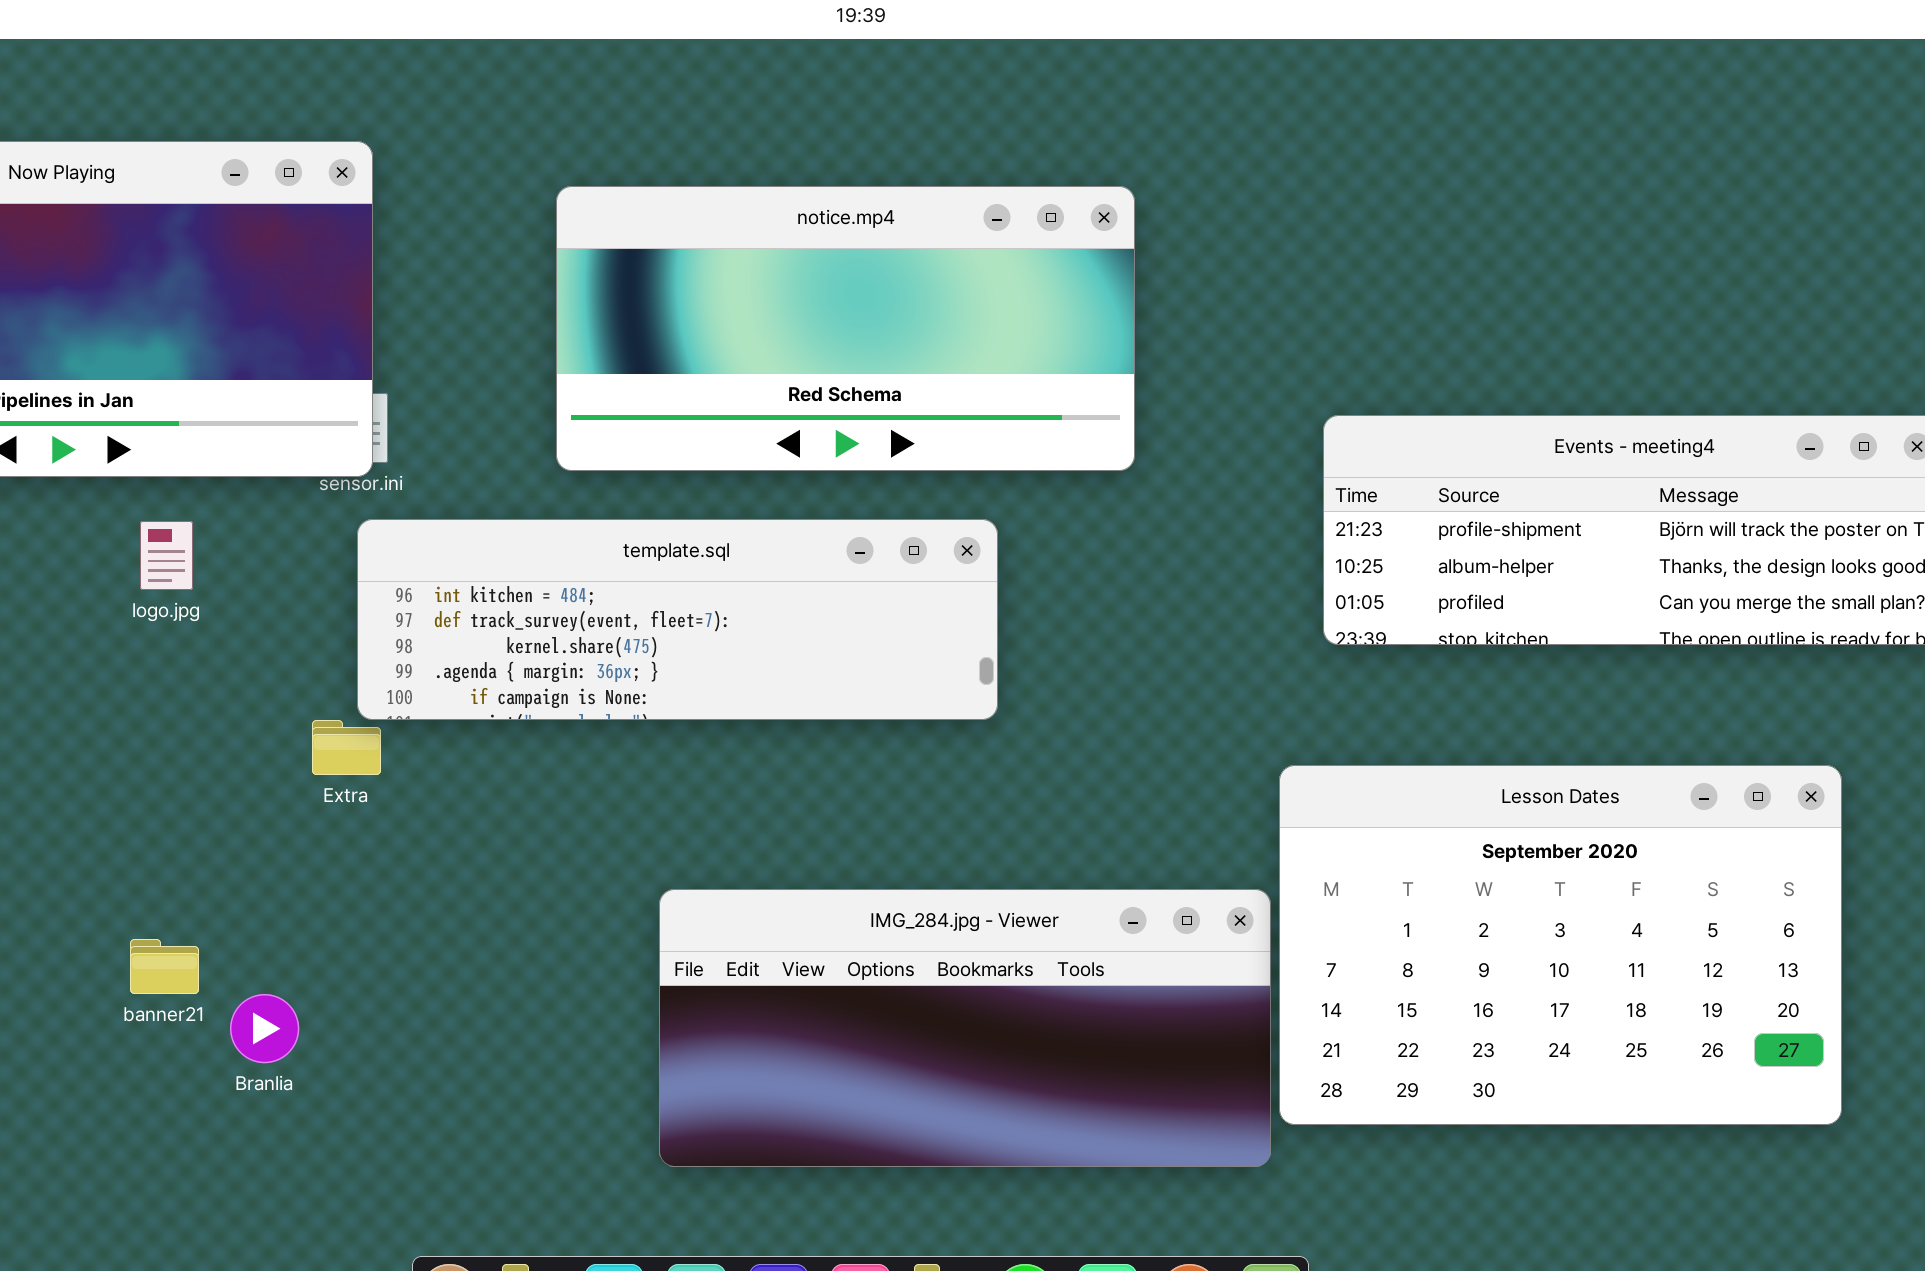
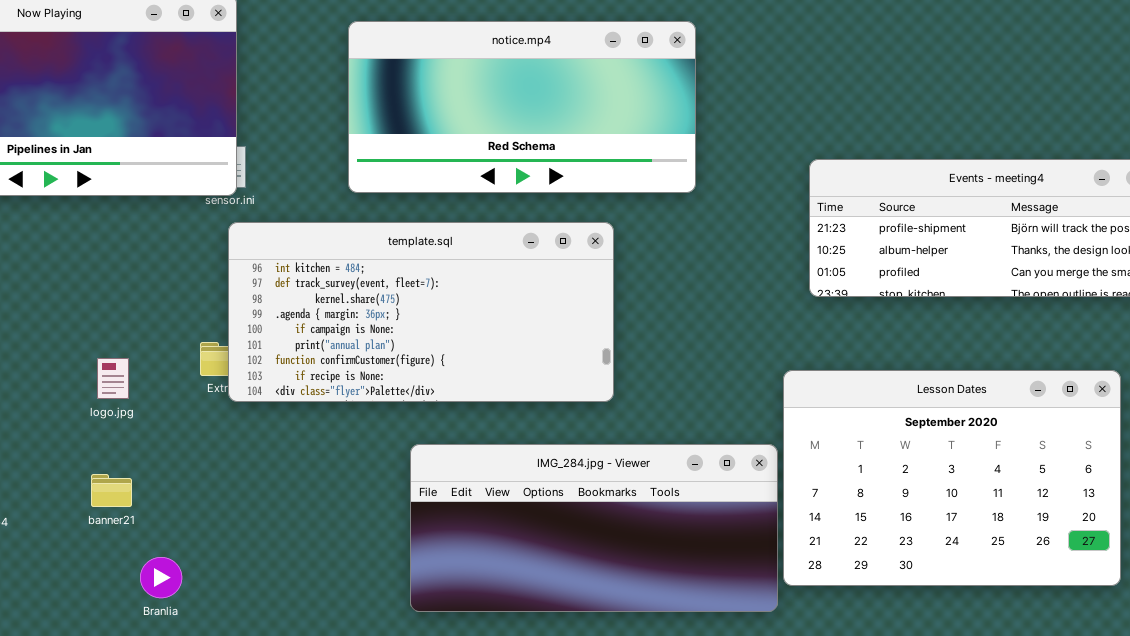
template.sql: [357,519,998,720] -> [228,222,614,402], resized
logo.jpg: [140,521,193,590] -> [97,358,129,399], moved
Branlia: [230,994,299,1063] -> [140,557,182,598], moved

